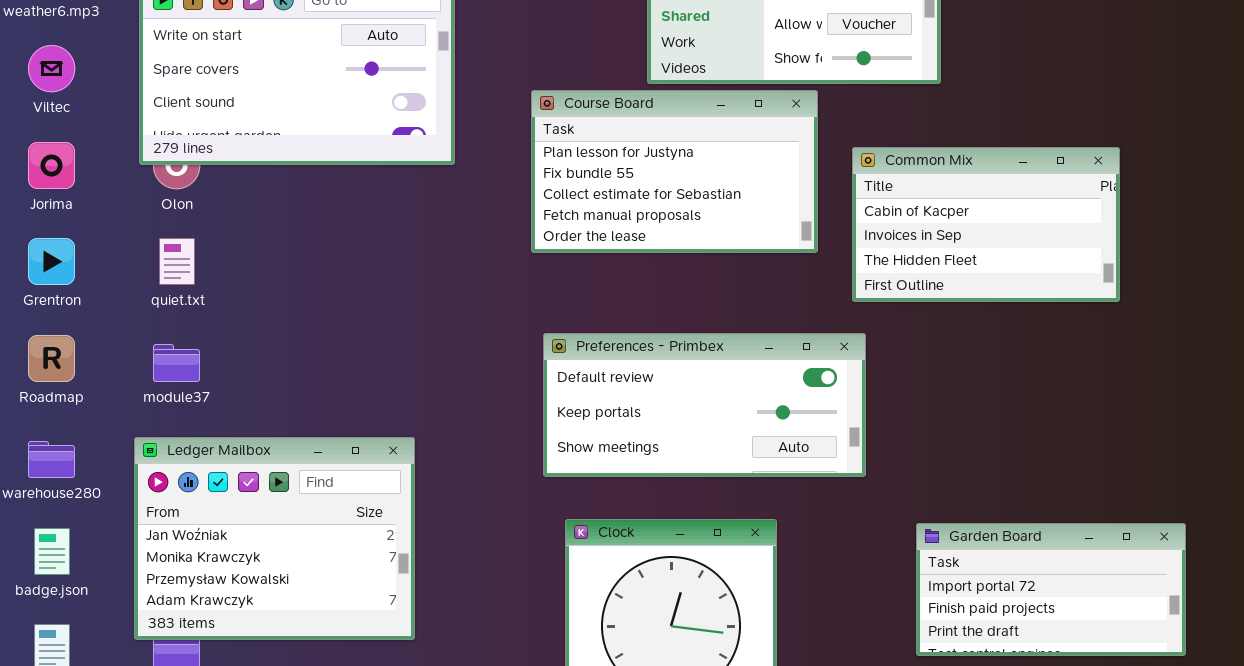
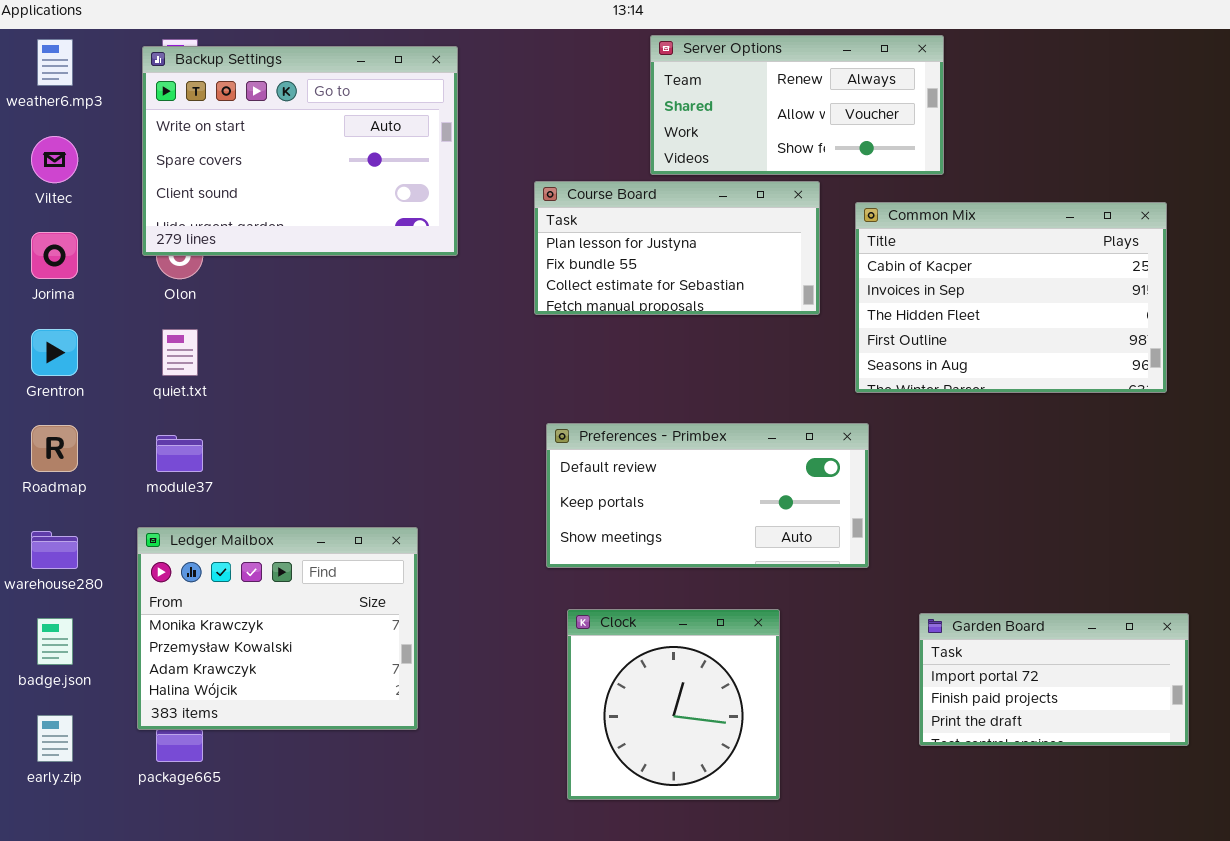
Course Board: [531,90,818,253] -> [534,181,820,315], resized
Common Mix: [852,147,1120,302] -> [855,202,1167,393], resized
Ledger Mailbox: [134,437,415,640] -> [137,527,418,730], scrolled down 1 row

